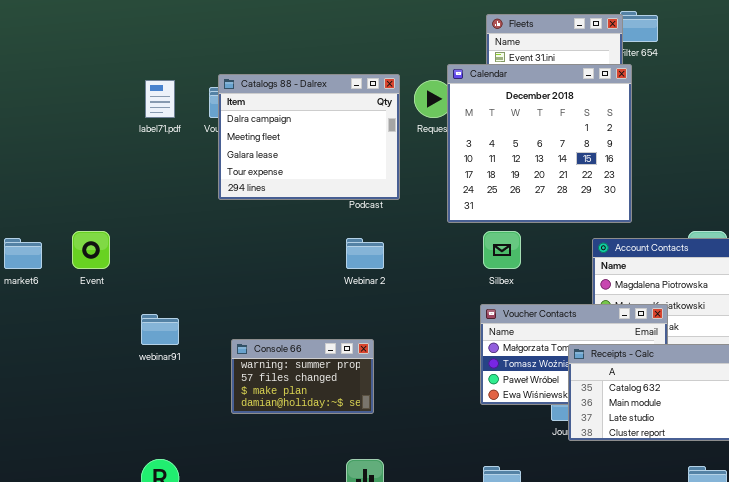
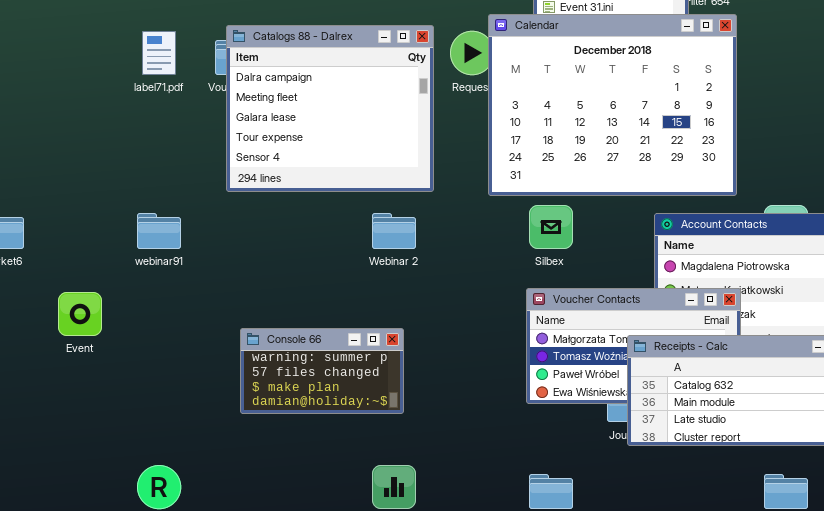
Calendar: [447,64,632,223] -> [488,14,737,196], resized
Catalogs 88 - Dalrex: [218,74,400,200] -> [226,25,434,192], resized
Event: [72,231,110,269] -> [58,292,102,336], moved
webinar91: [141,314,179,345] -> [137,213,181,249], moved

